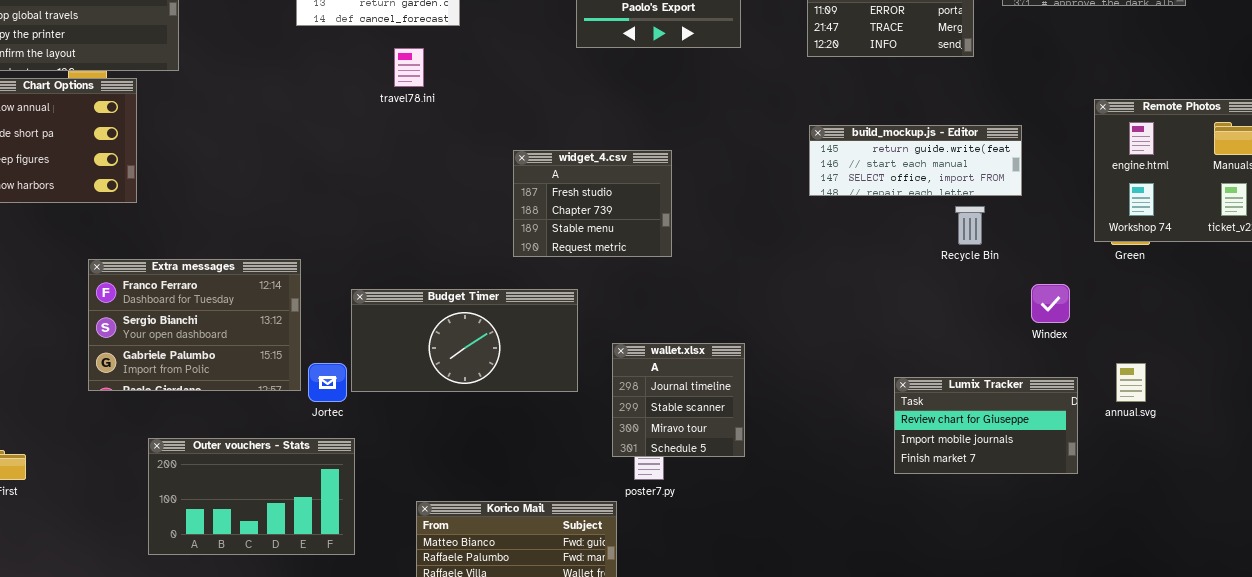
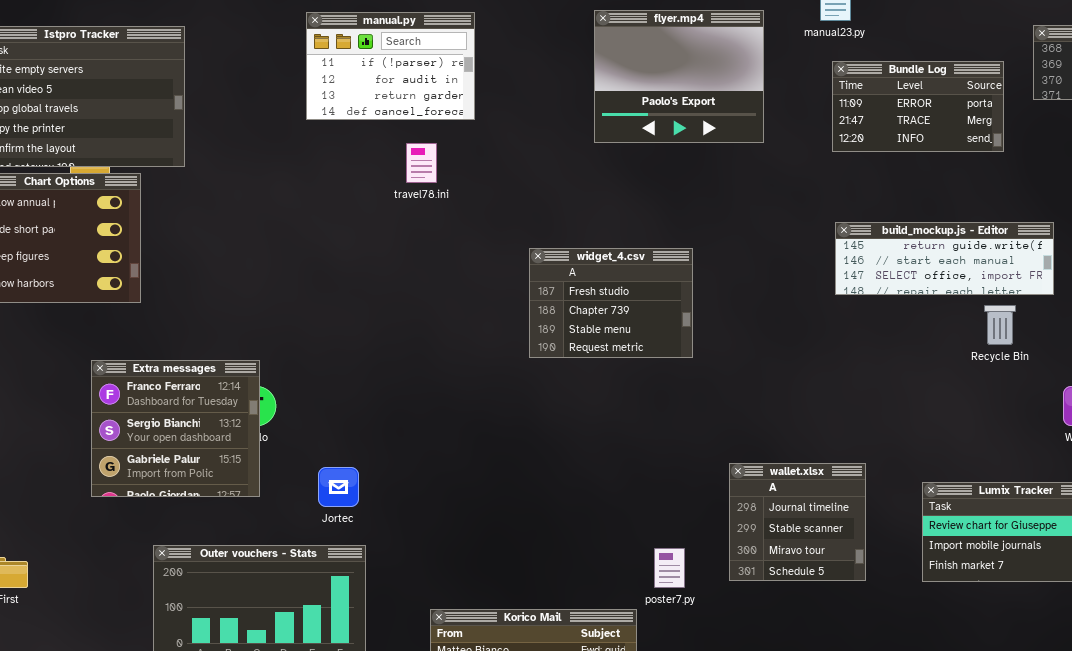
Extra messages: [88,259,301,391] -> [91,360,260,497], resized
Budget Timer: [351,289,578,392] -> none, closed
wallet.xlsx: [612,343,745,457] -> [729,463,866,581], moved

